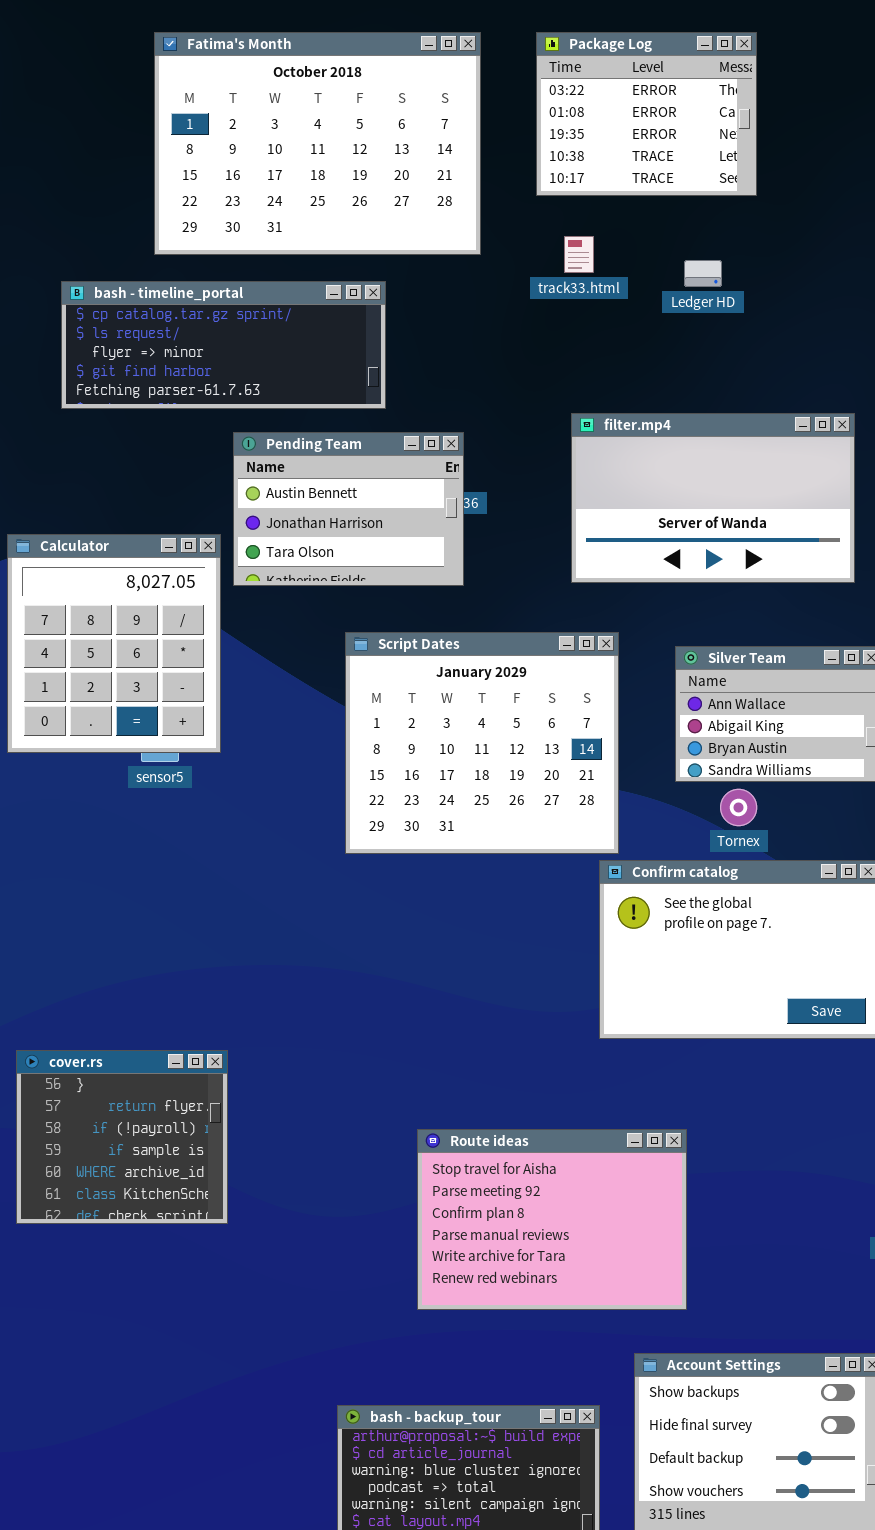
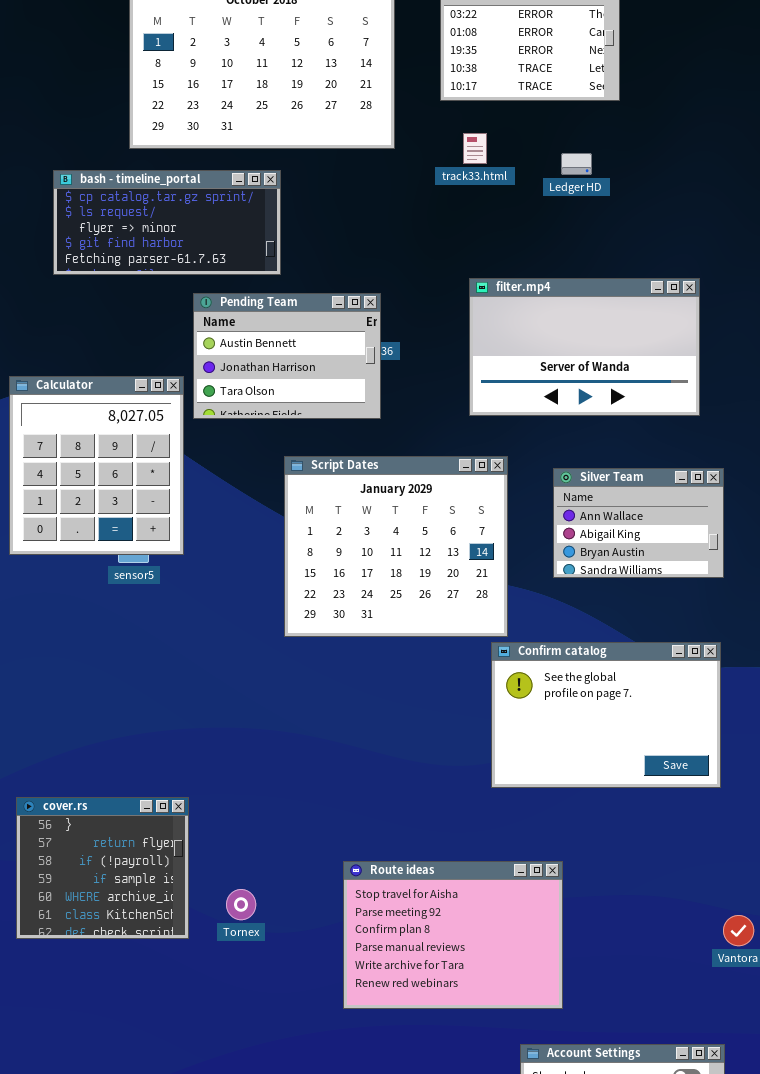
bash - timeline_portal: [61,281,386,409] -> [53,170,281,275], resized
Tornex: [720,789,757,826] -> [226,889,256,920], moved

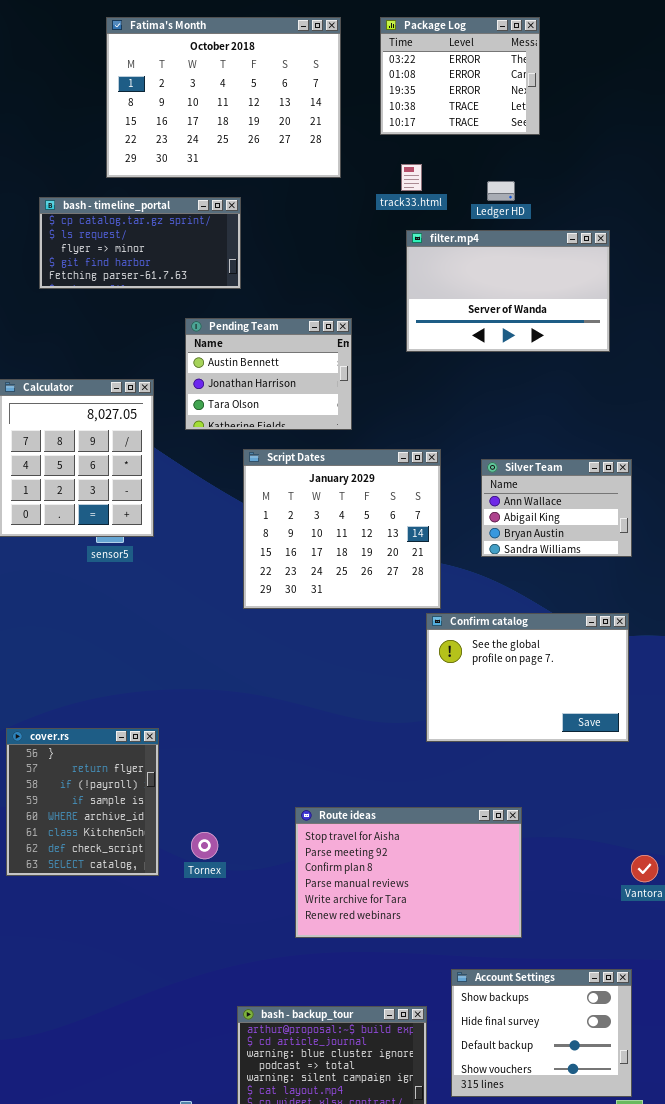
filter.mp4: [469,278,700,416] -> [406,230,610,352], moved
Pending Team: [193,293,381,419] -> [185,318,352,430], moved
cover.rs: [16,797,189,939] -> [6,728,159,876], resized
Route ideas: [343,861,563,1009] -> [295,807,522,938], resized

